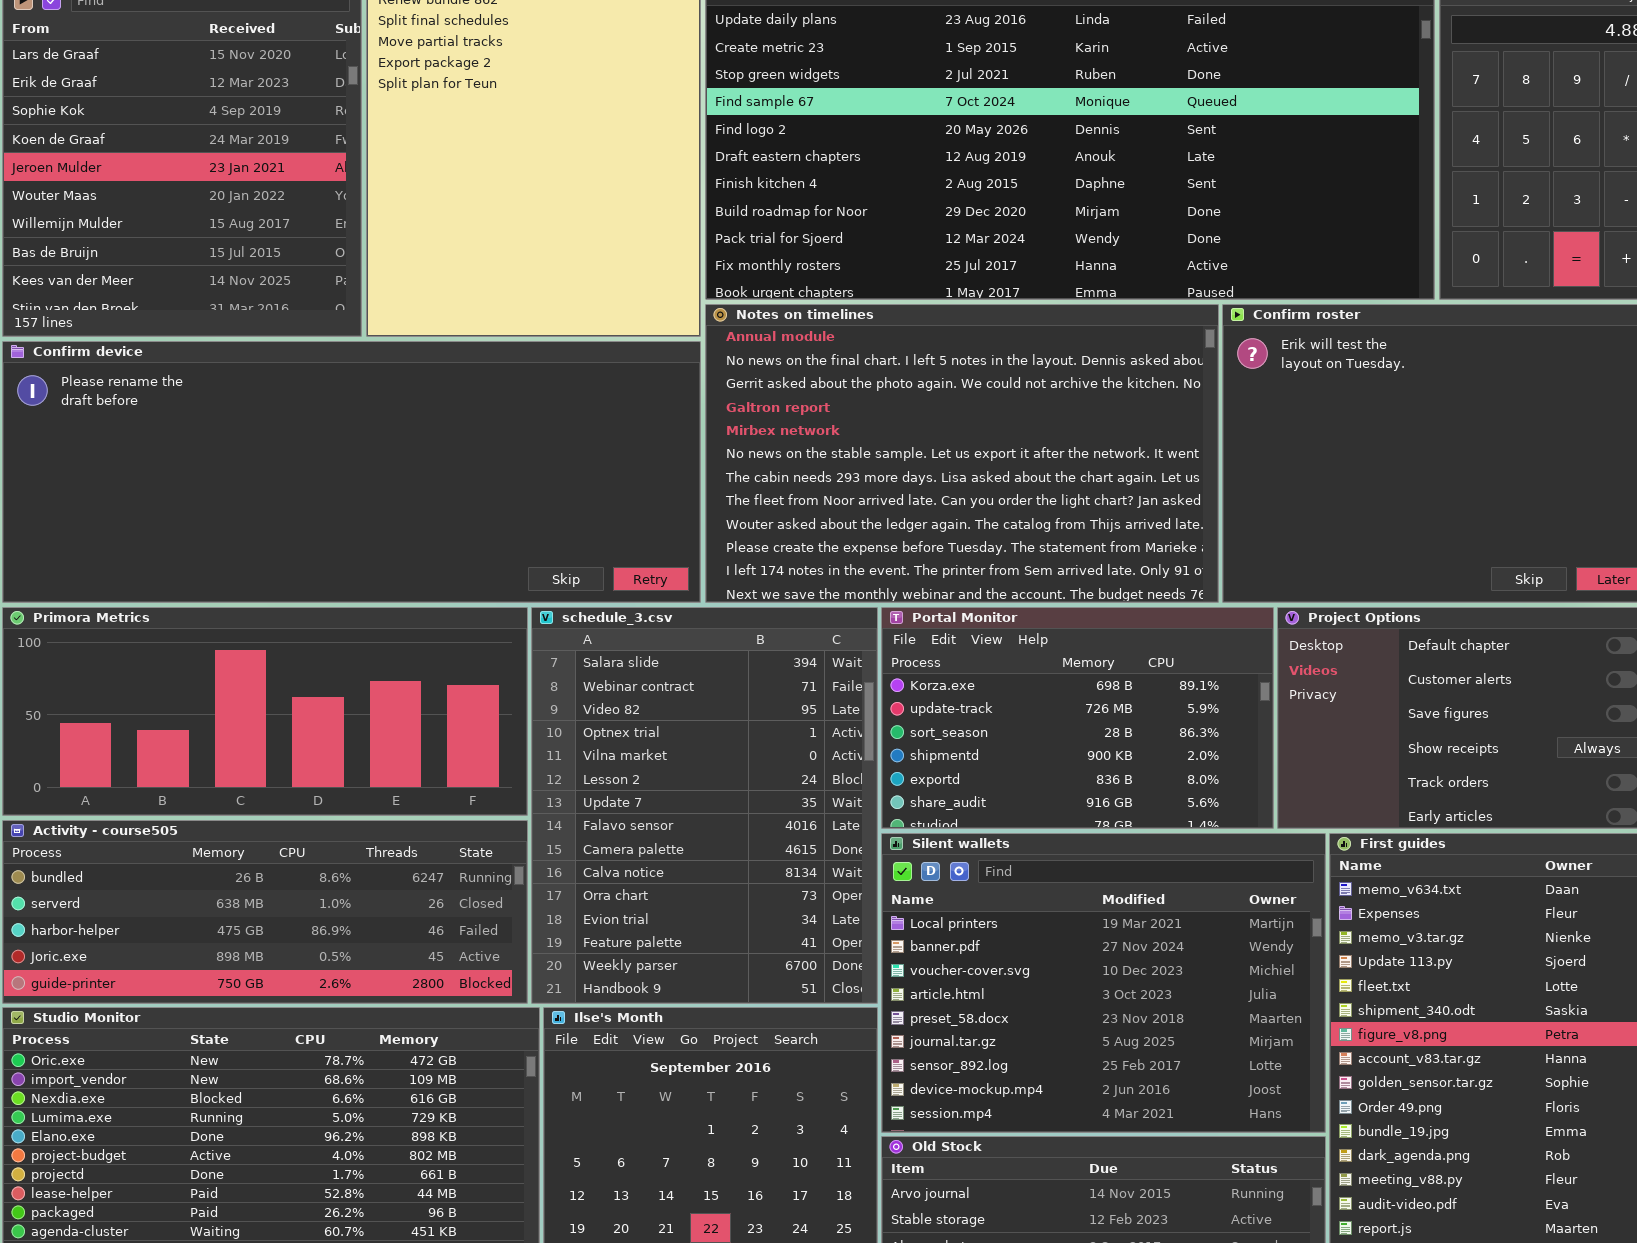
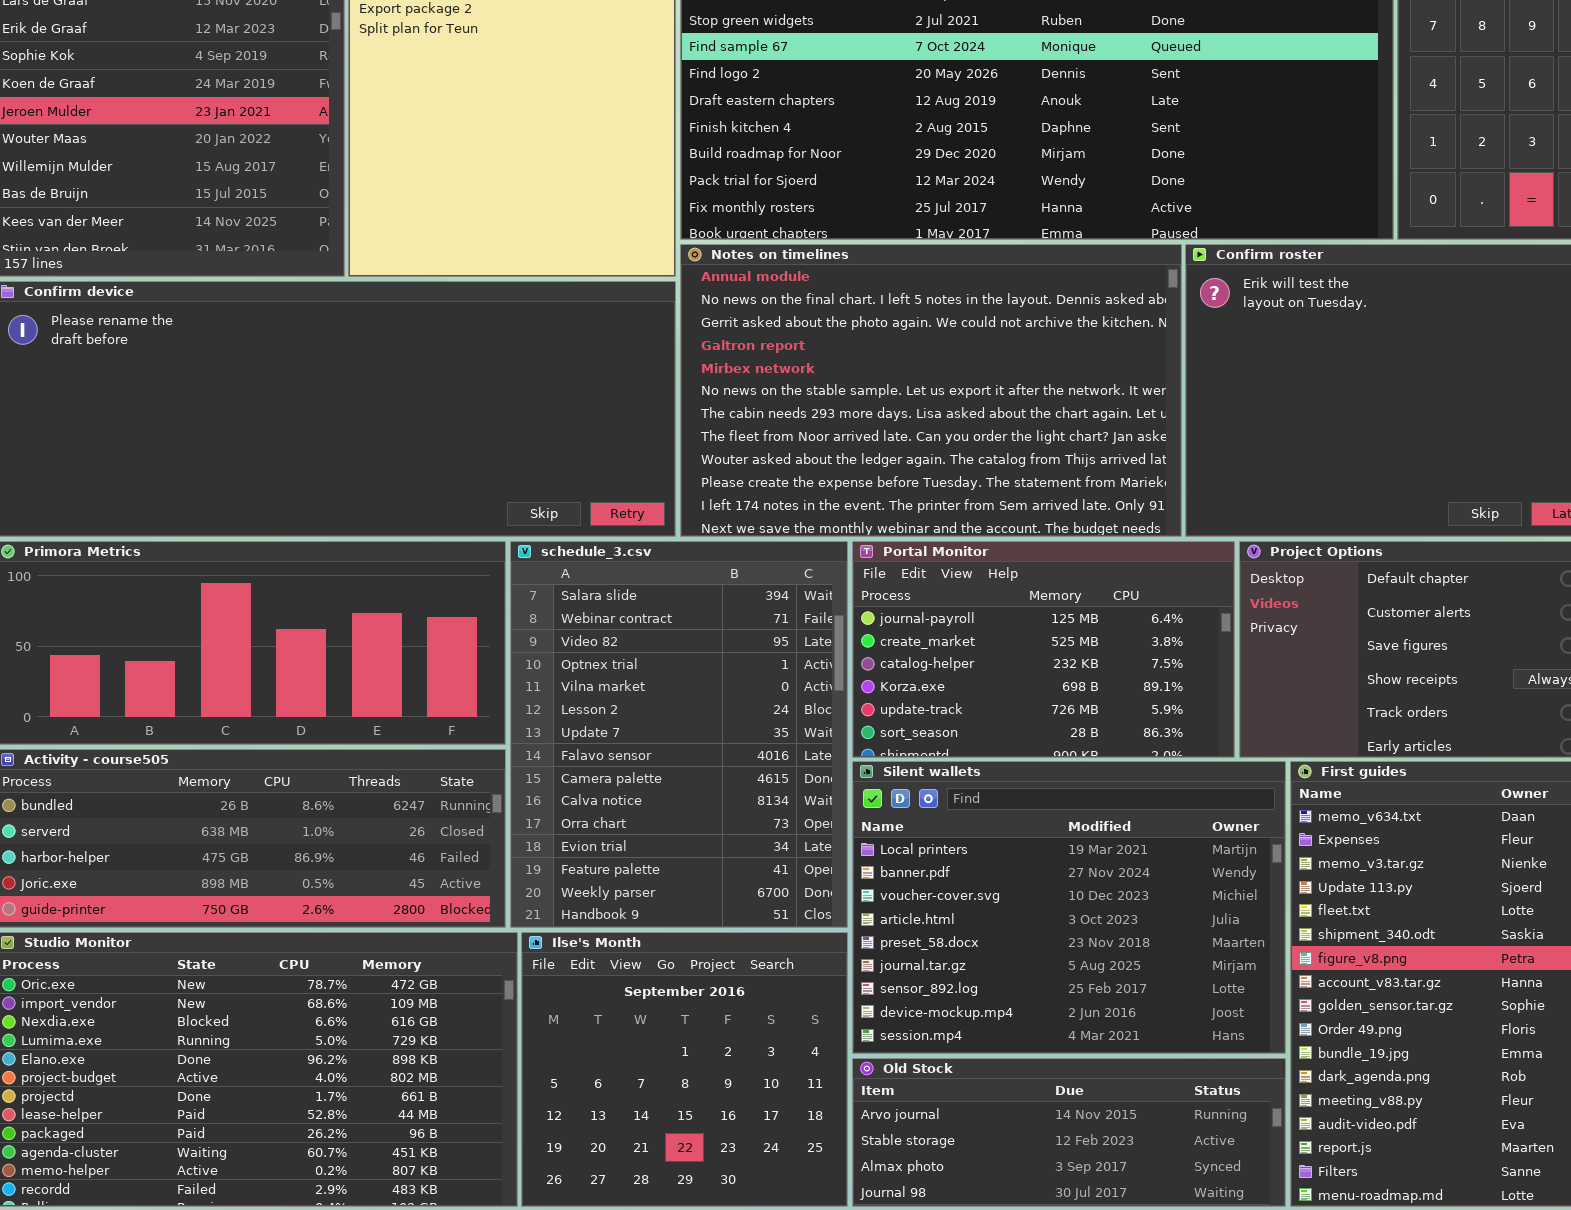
Portal Monitor: [881,607,1274,829] -> [852,541,1235,758], scrolled up 3 rows

